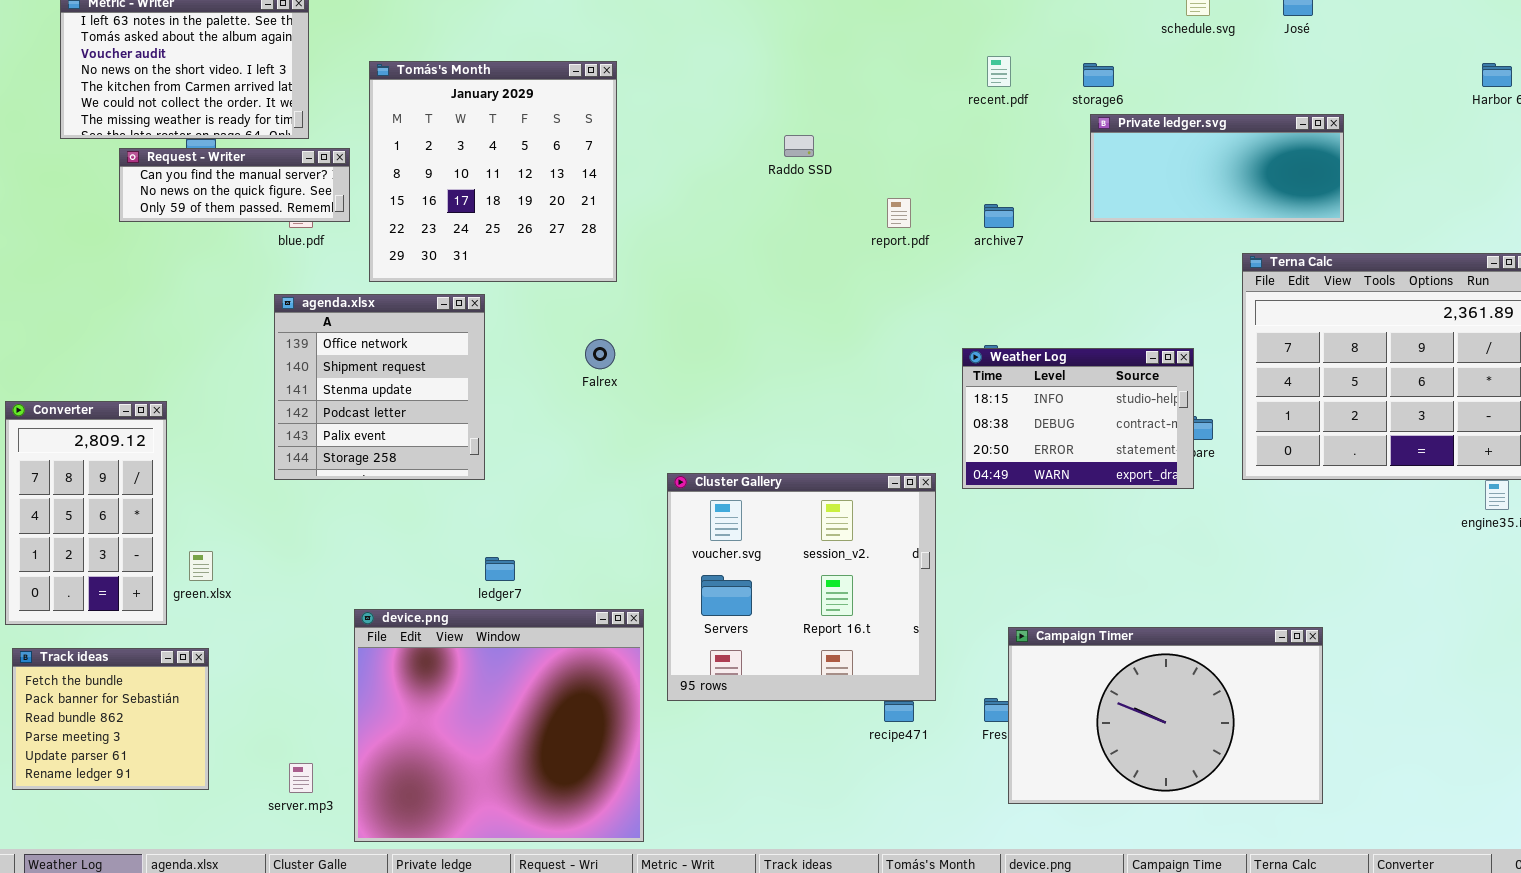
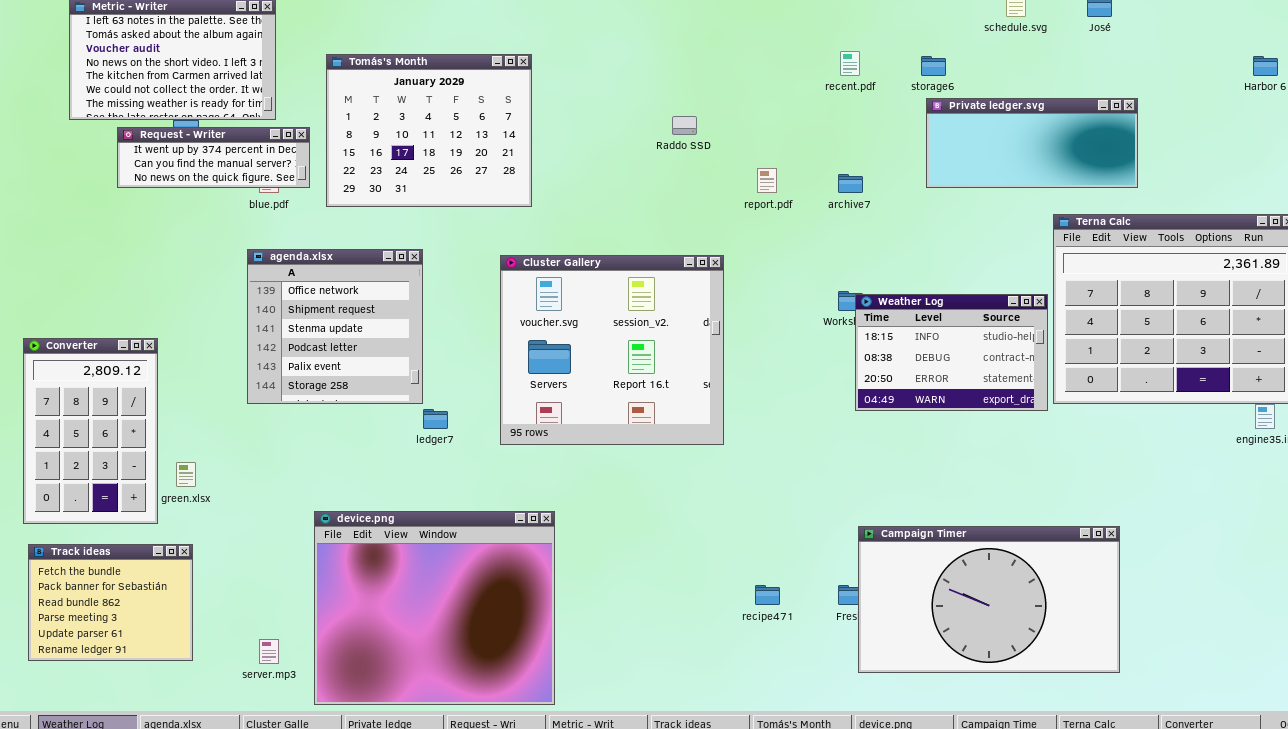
Tomás's Month: [369,61,617,282] -> [326,54,532,207], resized
Request - Writer: [119,148,350,222] -> [117,127,310,188], scrolled up 1 row
Weather Log: [962,348,1194,489] -> [855,294,1048,411], moved
Cluster Gallery: [667,473,936,701] -> [500,255,724,445], moved
ledger7: [485,557,515,581] -> [423,409,448,429], moved

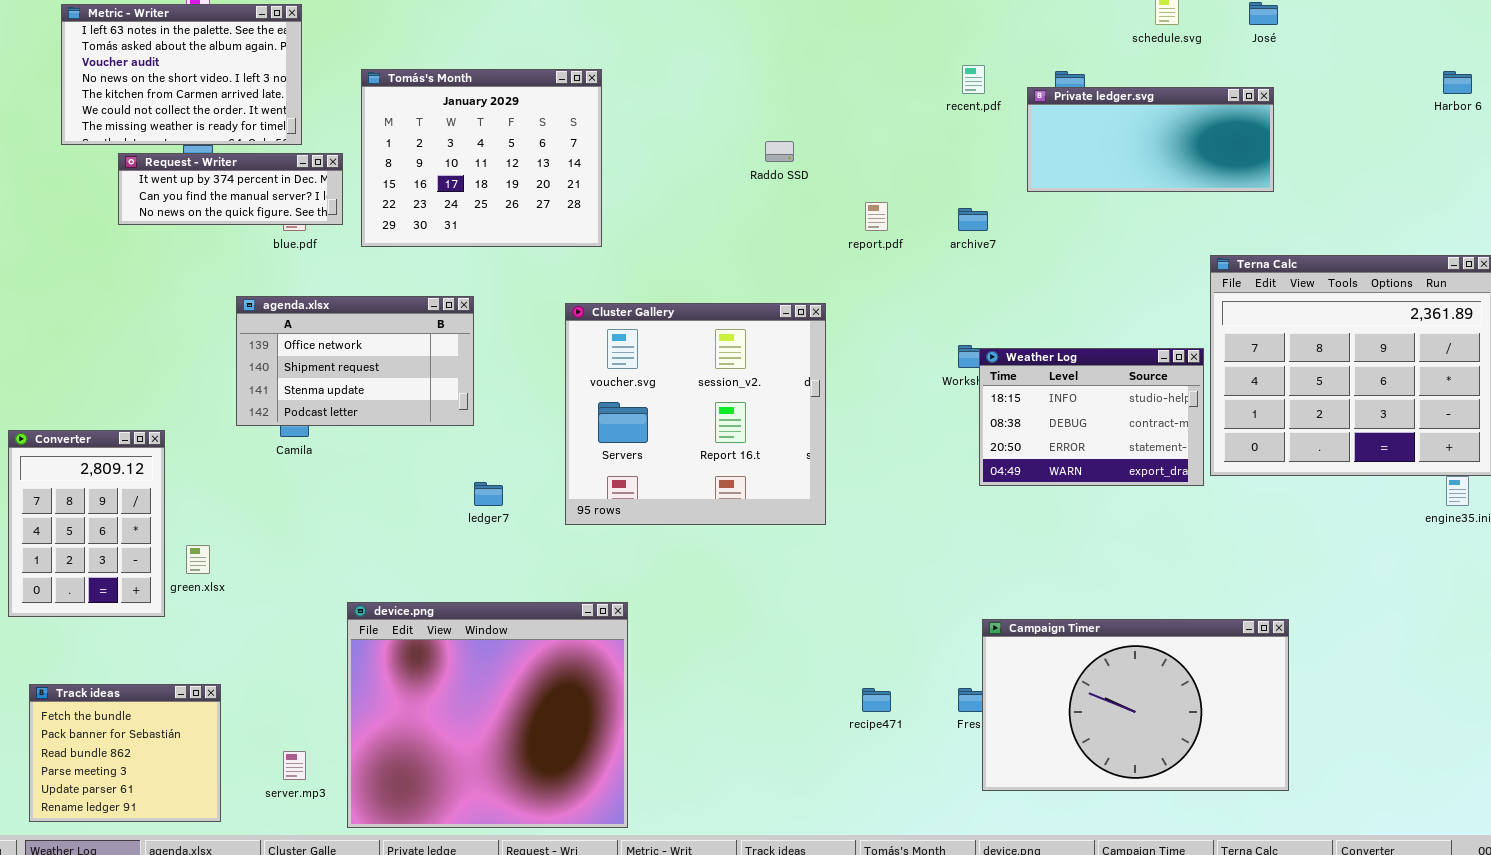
Private ledger.svg: [926,98,1138,188] -> [1027,87,1274,192], moved
agenda.xlsx: [247,249,423,404] -> [236,296,474,426], resized
Converter: [23,338,158,524] -> [8,430,165,617], resized
Track ideas: [28,544,193,661] -> [29,684,221,822], moved

